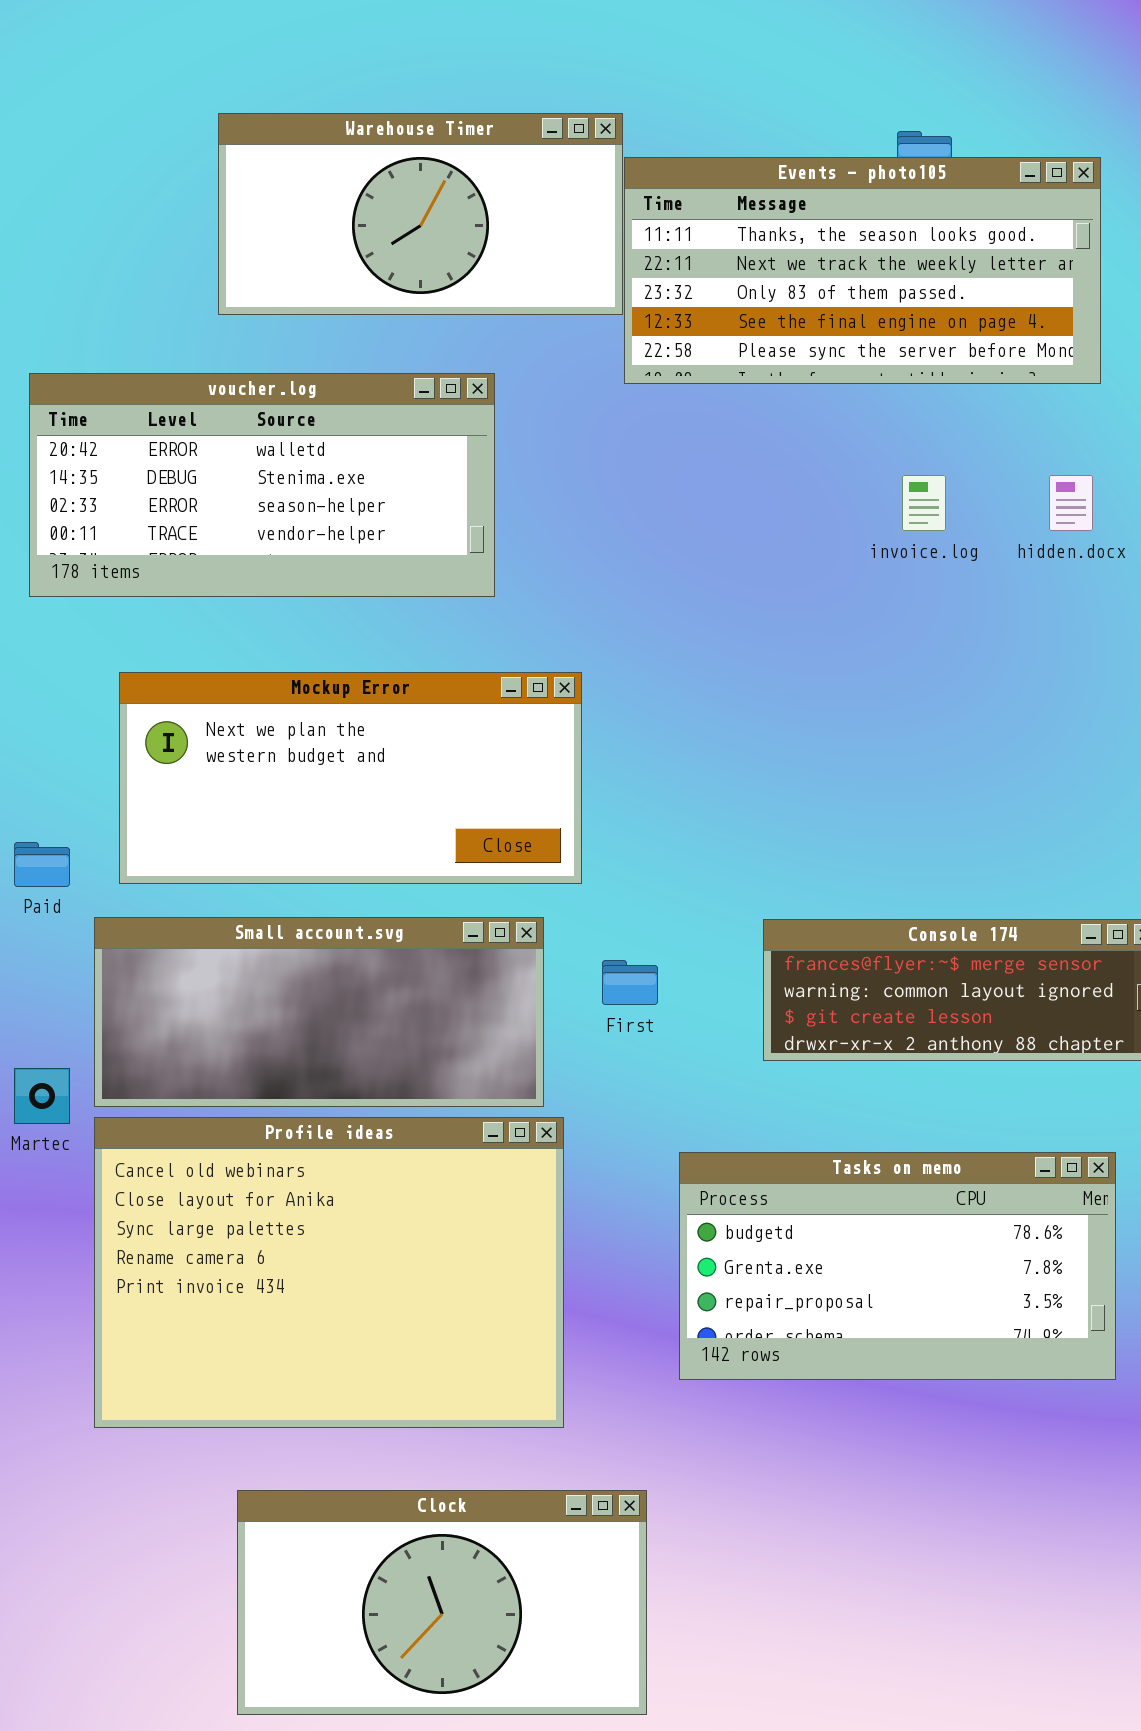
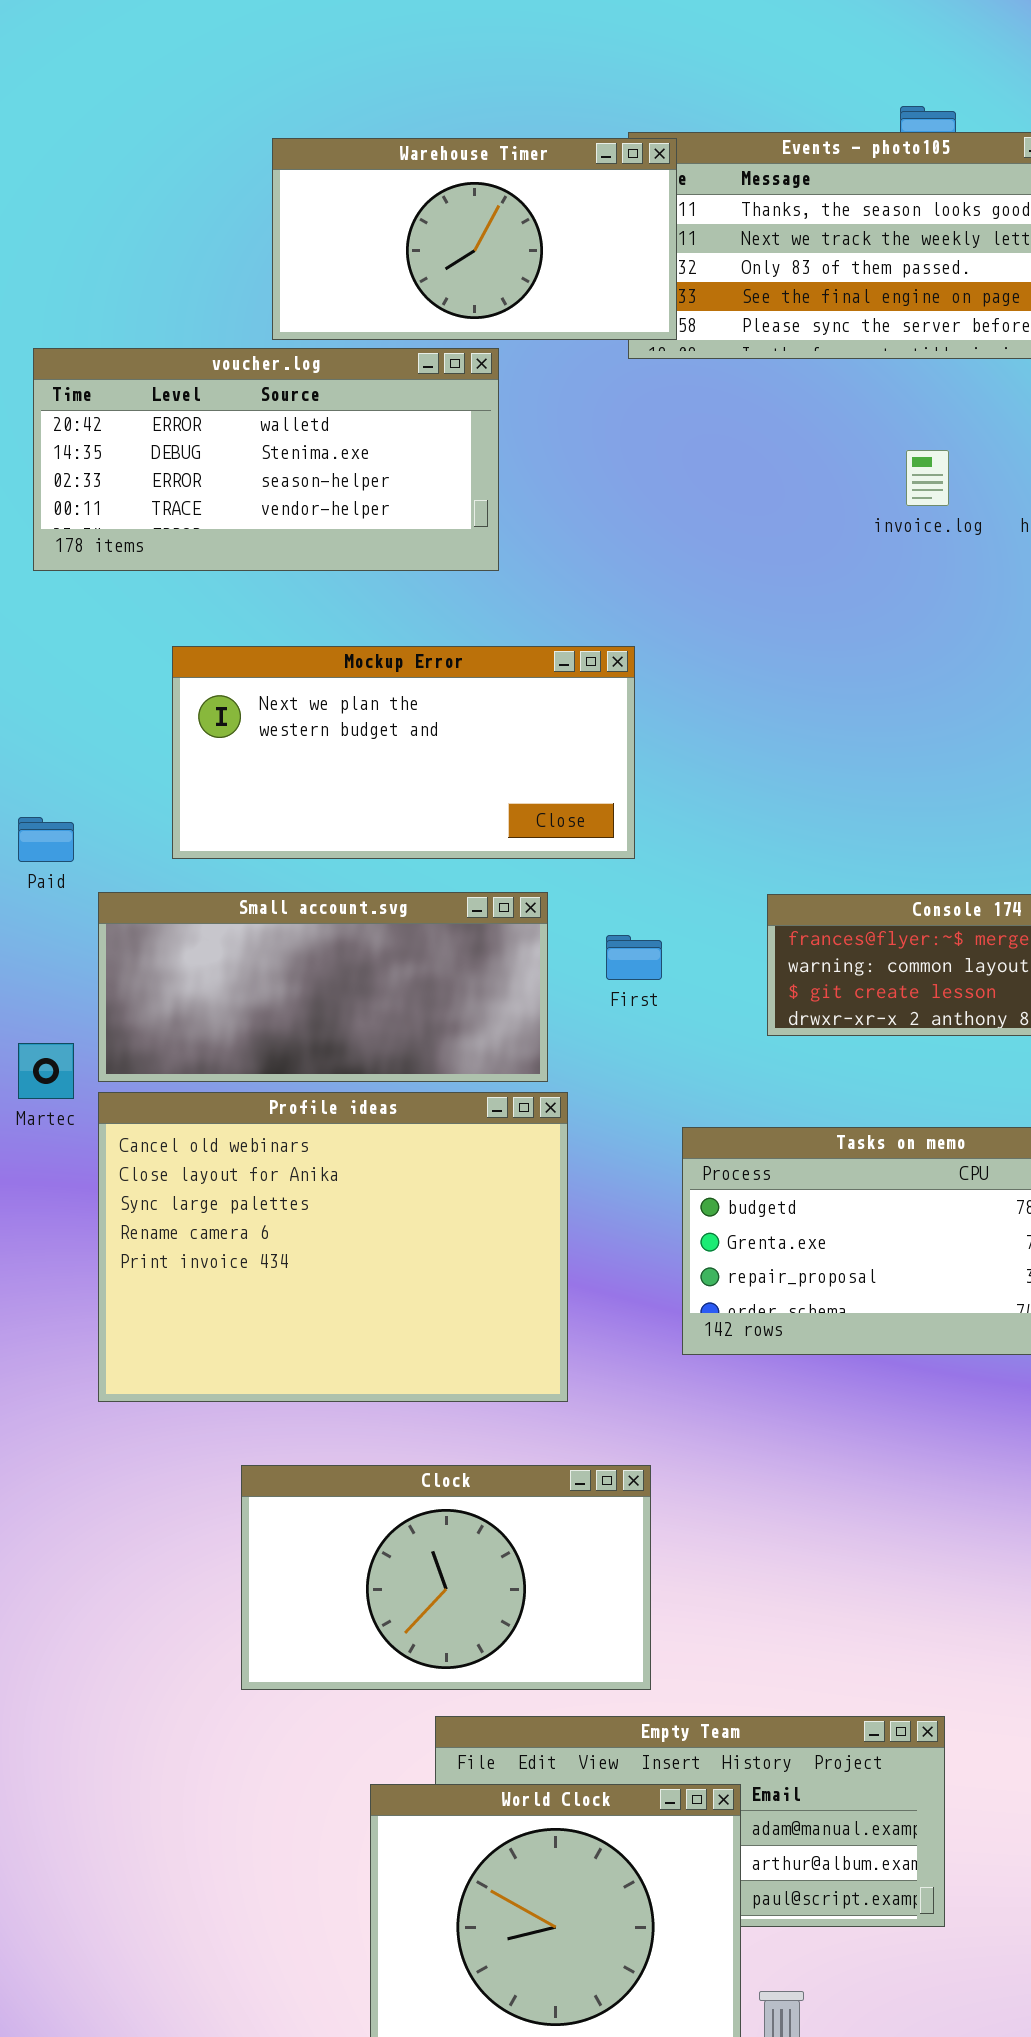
Warehouse Timer: [218,113,623,315] -> [272,138,677,340], moved
Mockup Error: [119,672,582,884] -> [172,646,635,859], moved

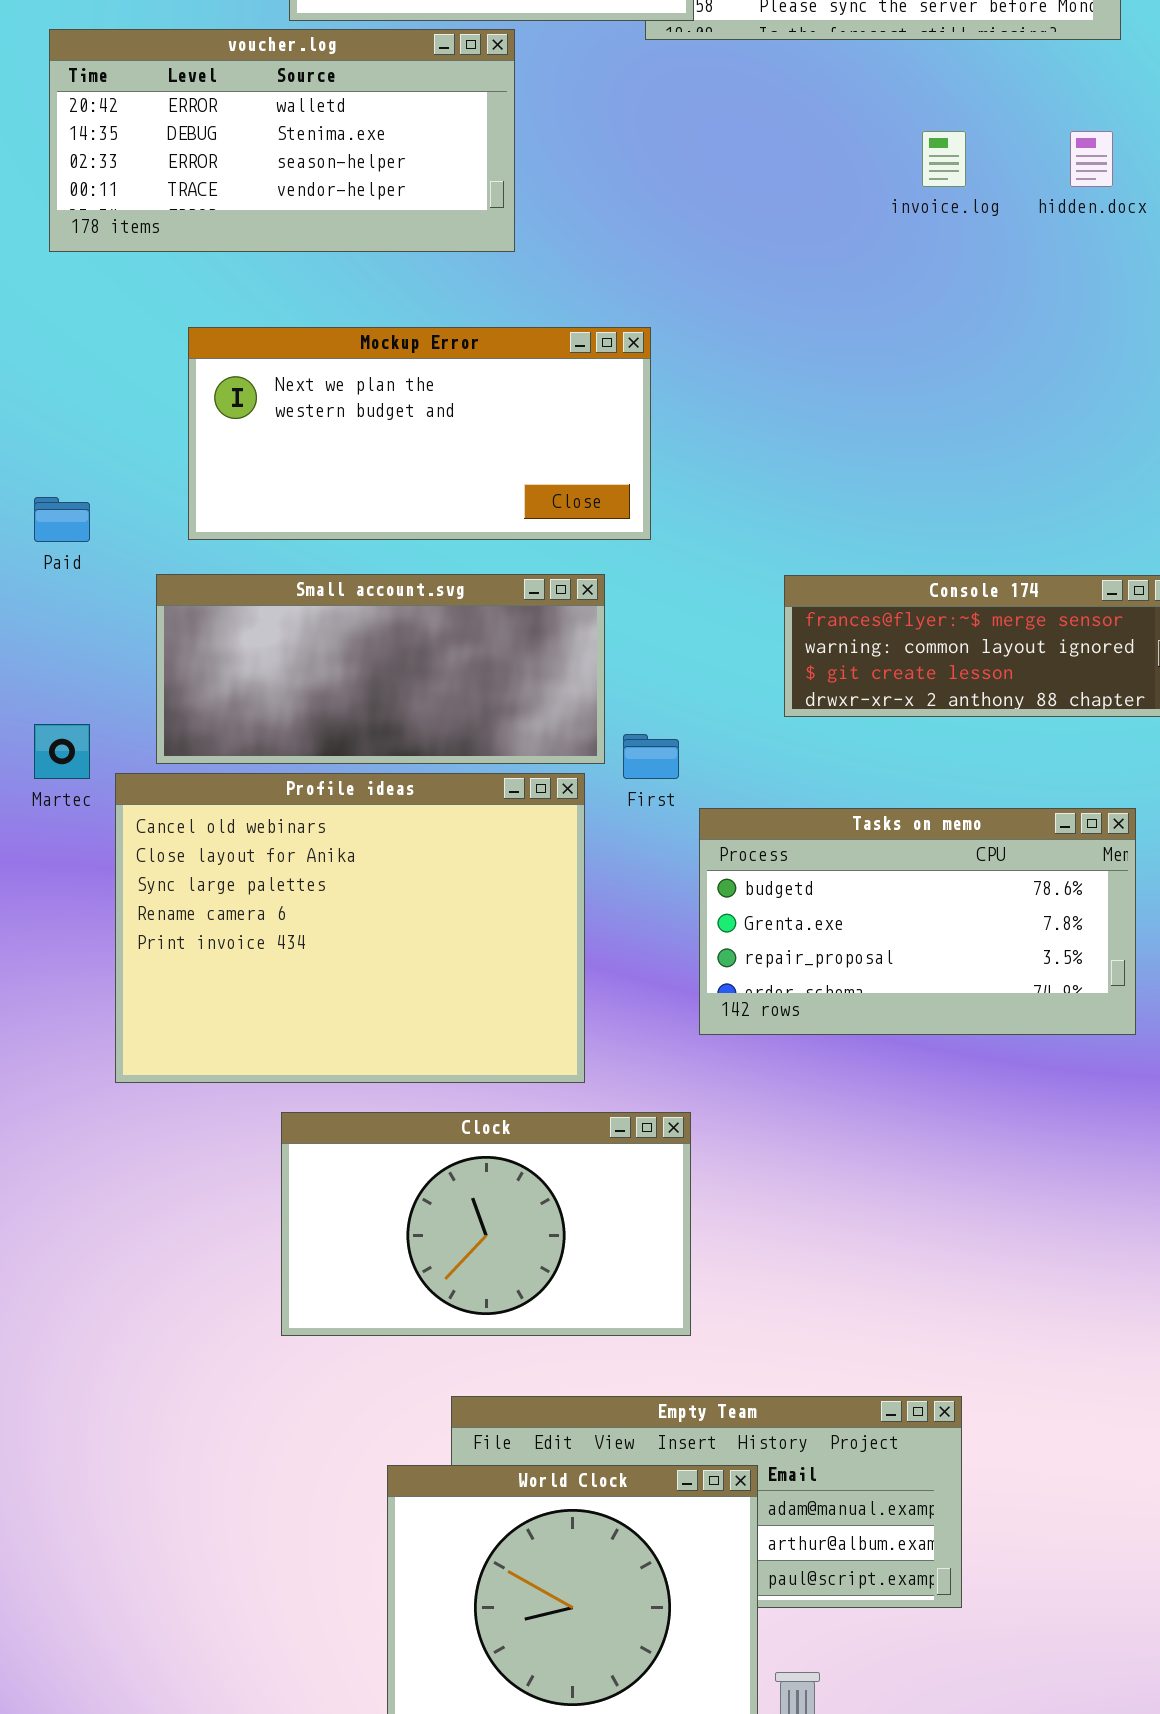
Small account.svg: [98,892,548,1082] -> [156,574,605,764], moved
First: [606,935,662,980] -> [623,734,679,779], moved
Clock: [241,1465,651,1690] -> [281,1112,691,1336], moved

